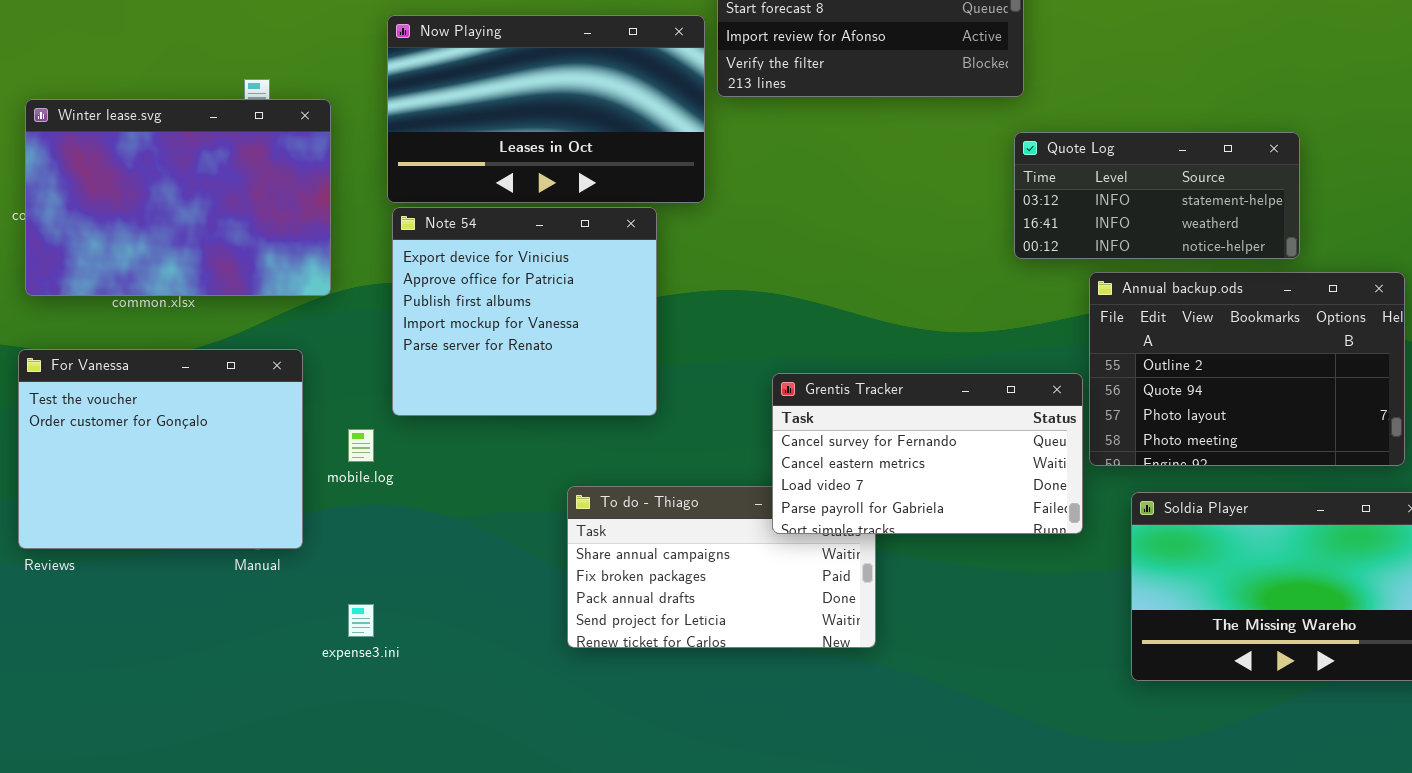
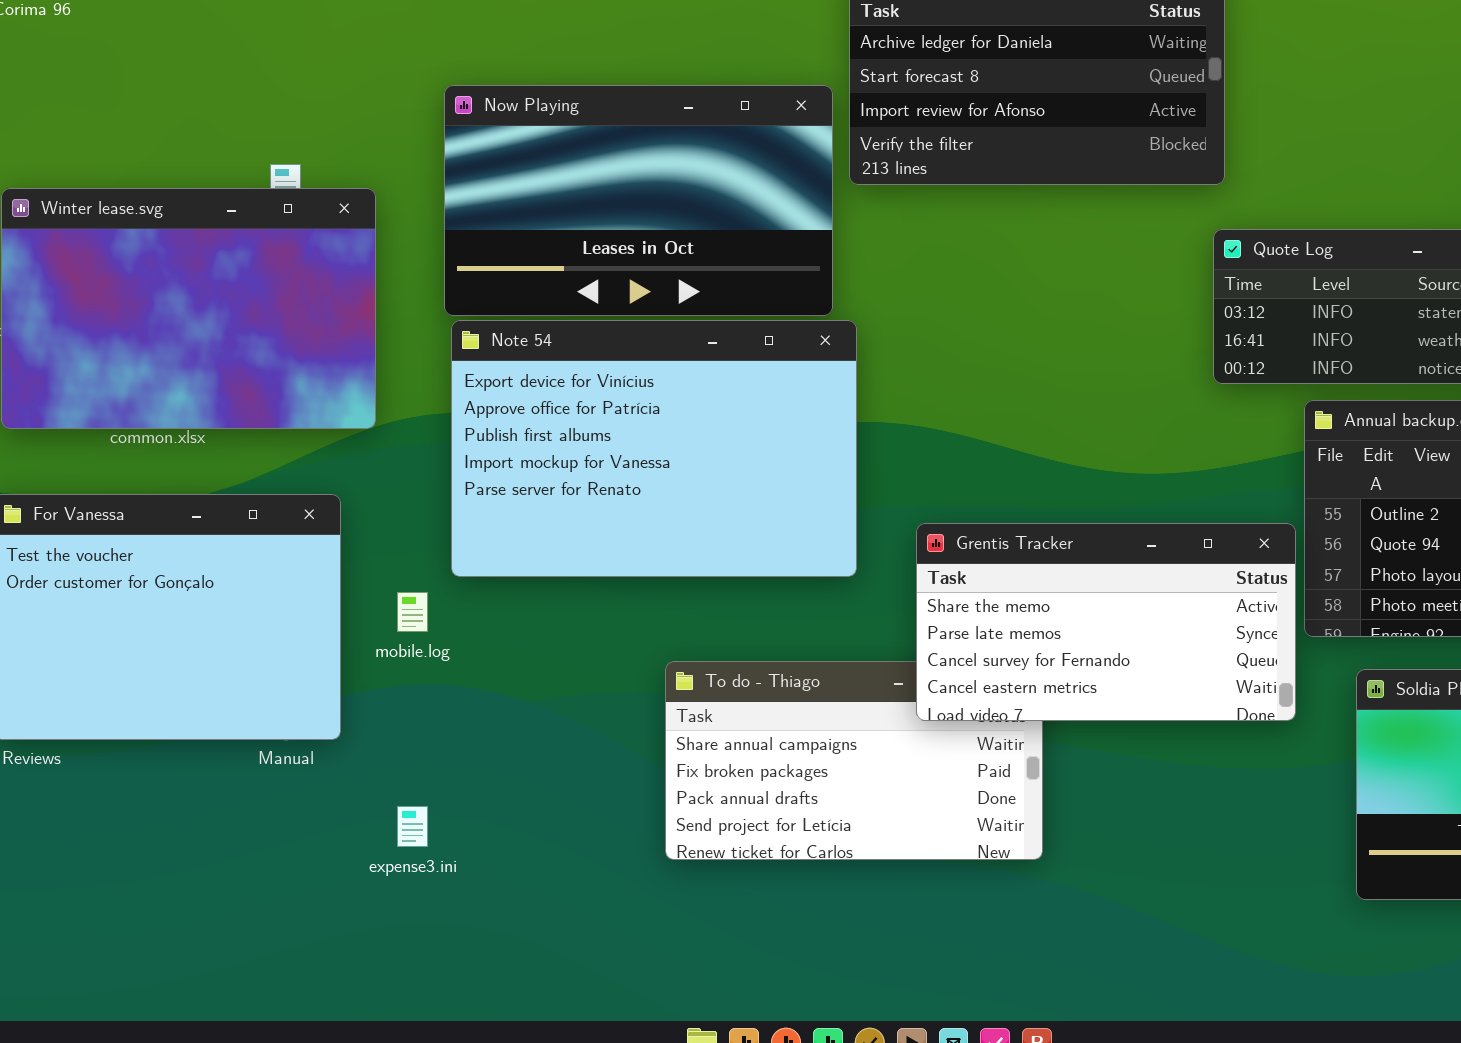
Note 54: [392,207,657,416] -> [451,320,857,577], resized
Grentis Tracker: [772,373,1083,534] -> [916,523,1296,721], scrolled up 2 rows

